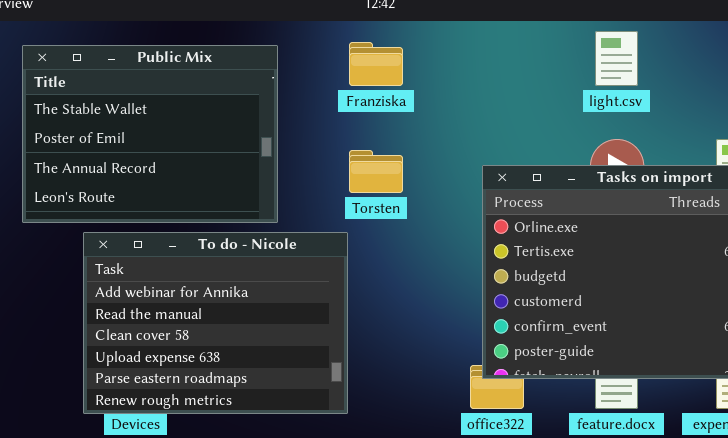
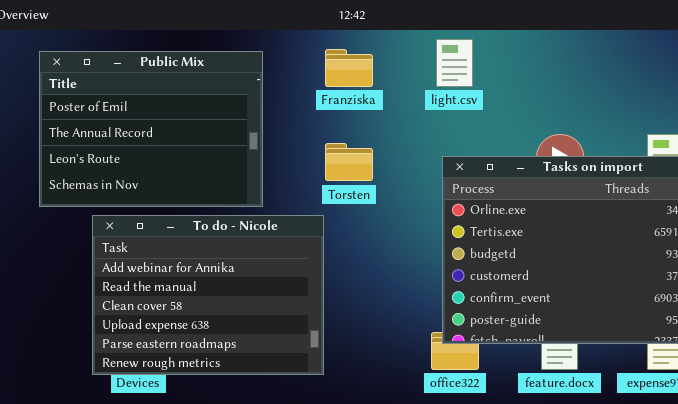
light.csv: [595,31,638,86] -> [436,39,473,87], moved
Public Mix: [22,45,278,223] -> [39,51,263,207], scrolled down 1 row

